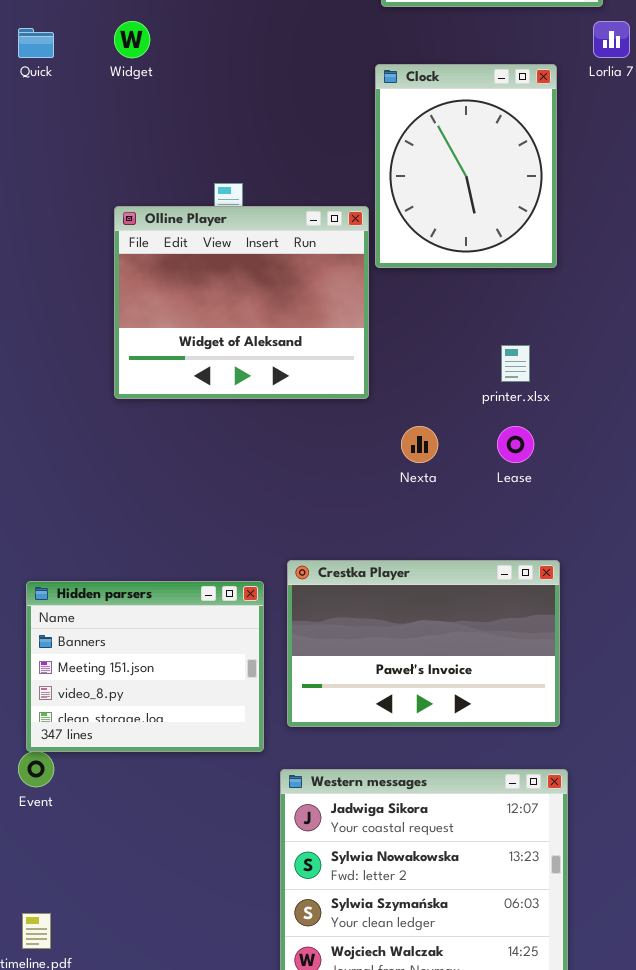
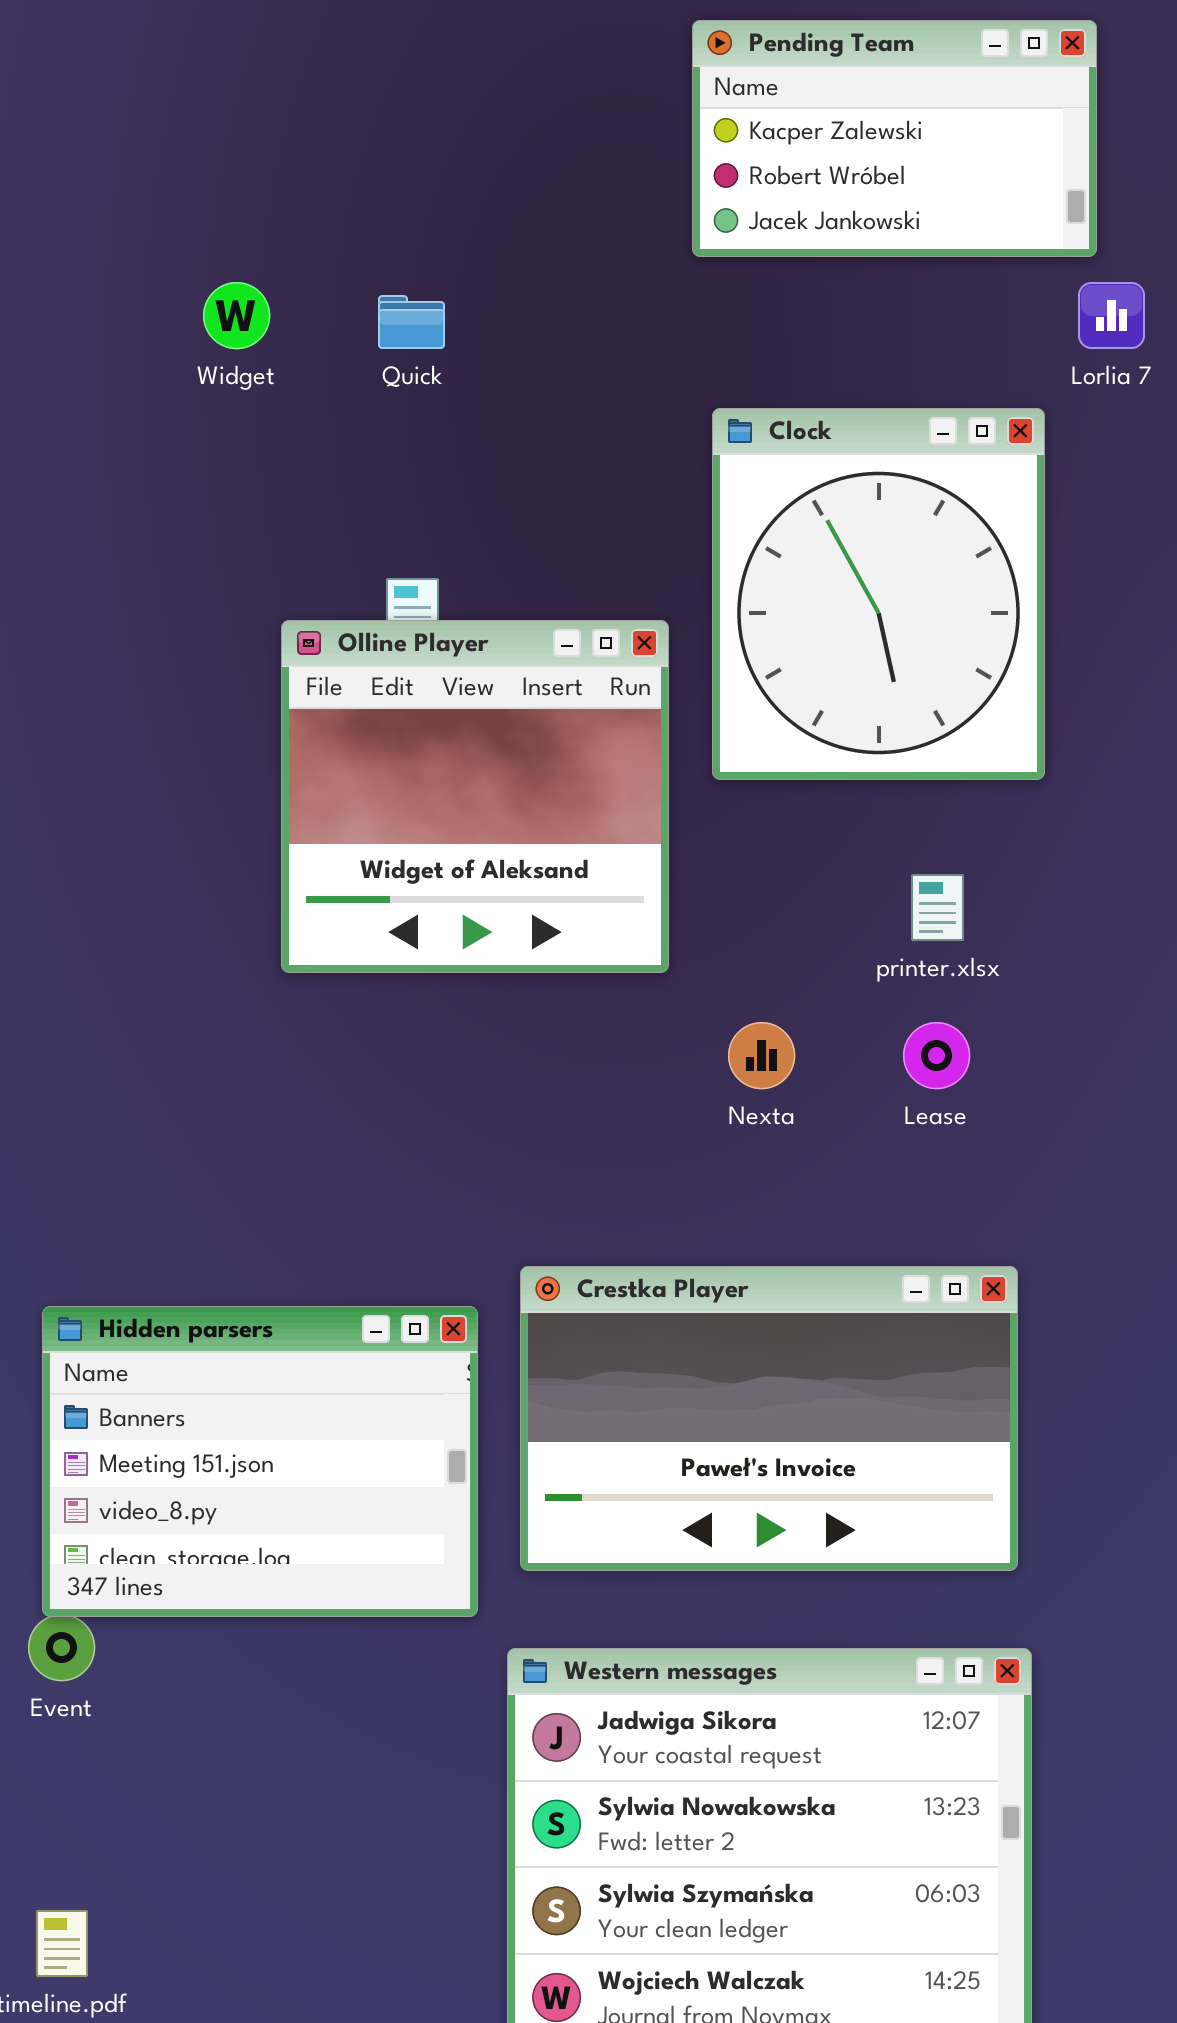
Quick: [18,28,54,58] -> [378,295,445,349], moved
Clock: [375,64,557,268] -> [712,408,1045,780], moved
Olline Player: [114,206,369,399] -> [281,620,669,973], resized

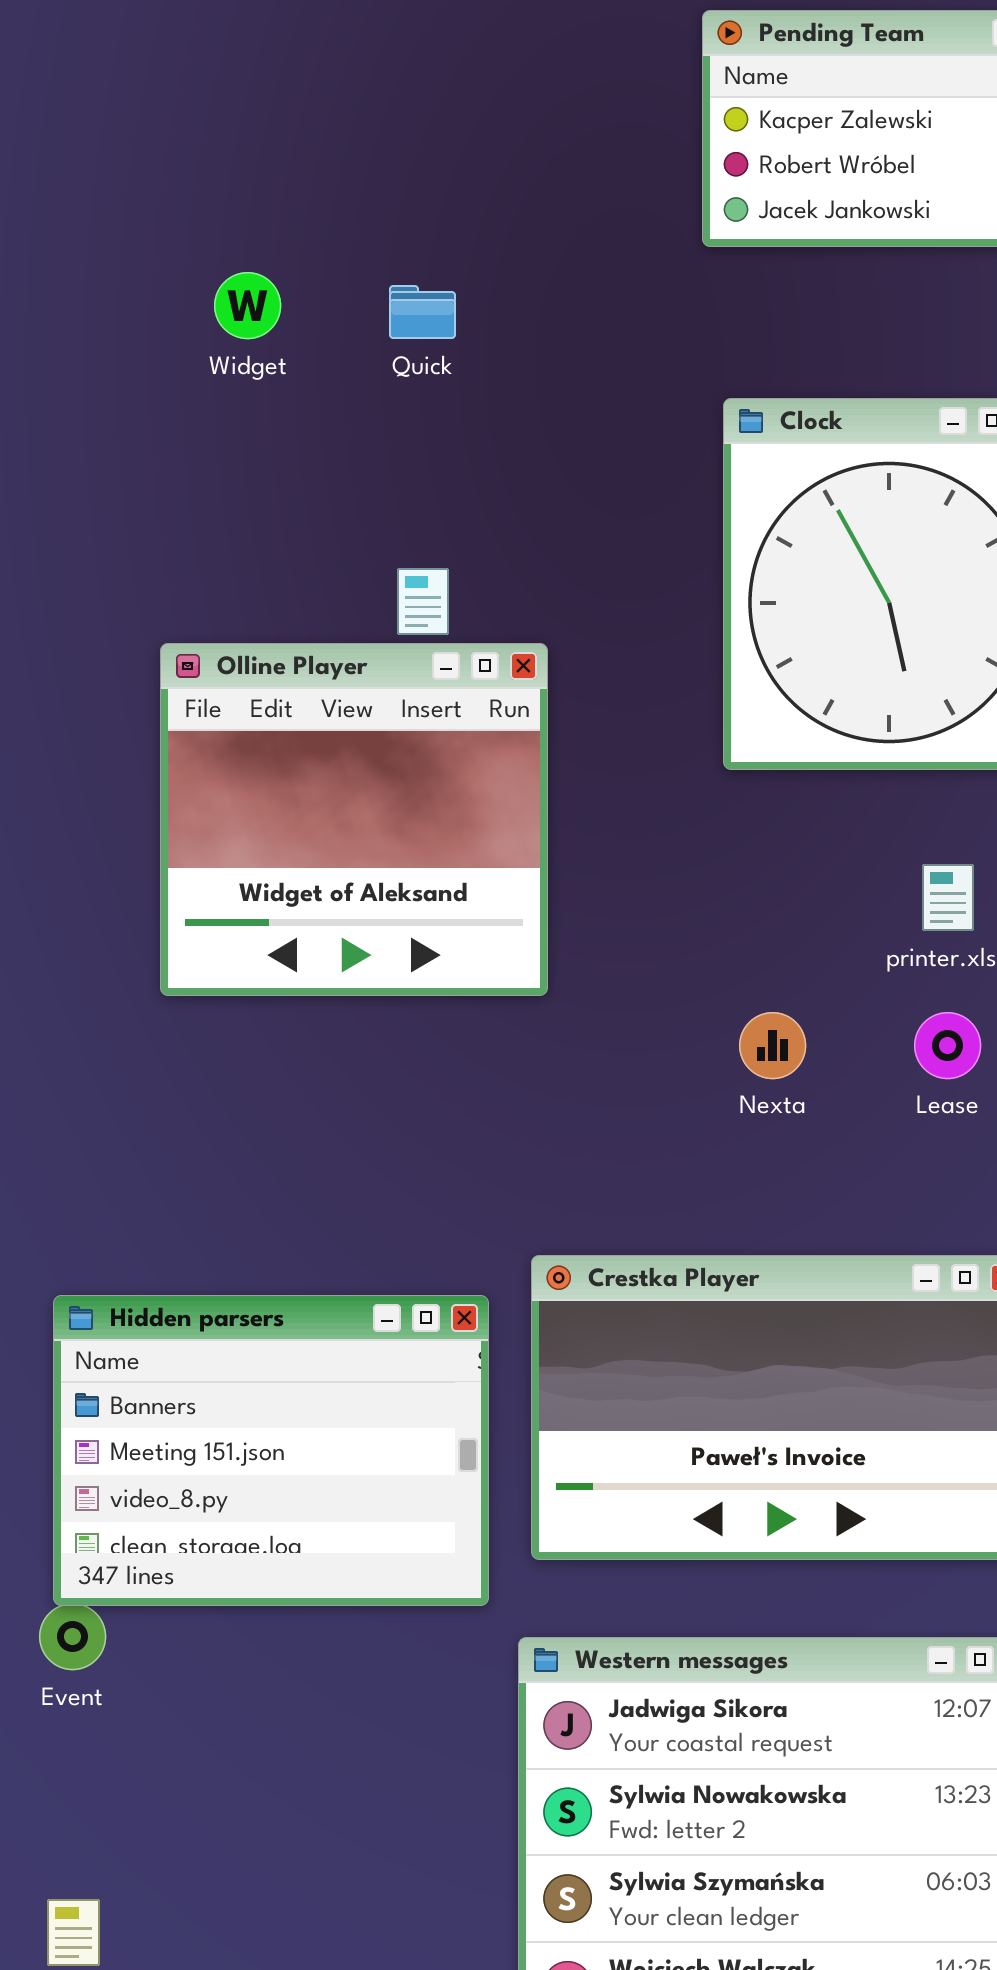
Olline Player: [281,620,669,973] -> [160,643,548,996], moved

